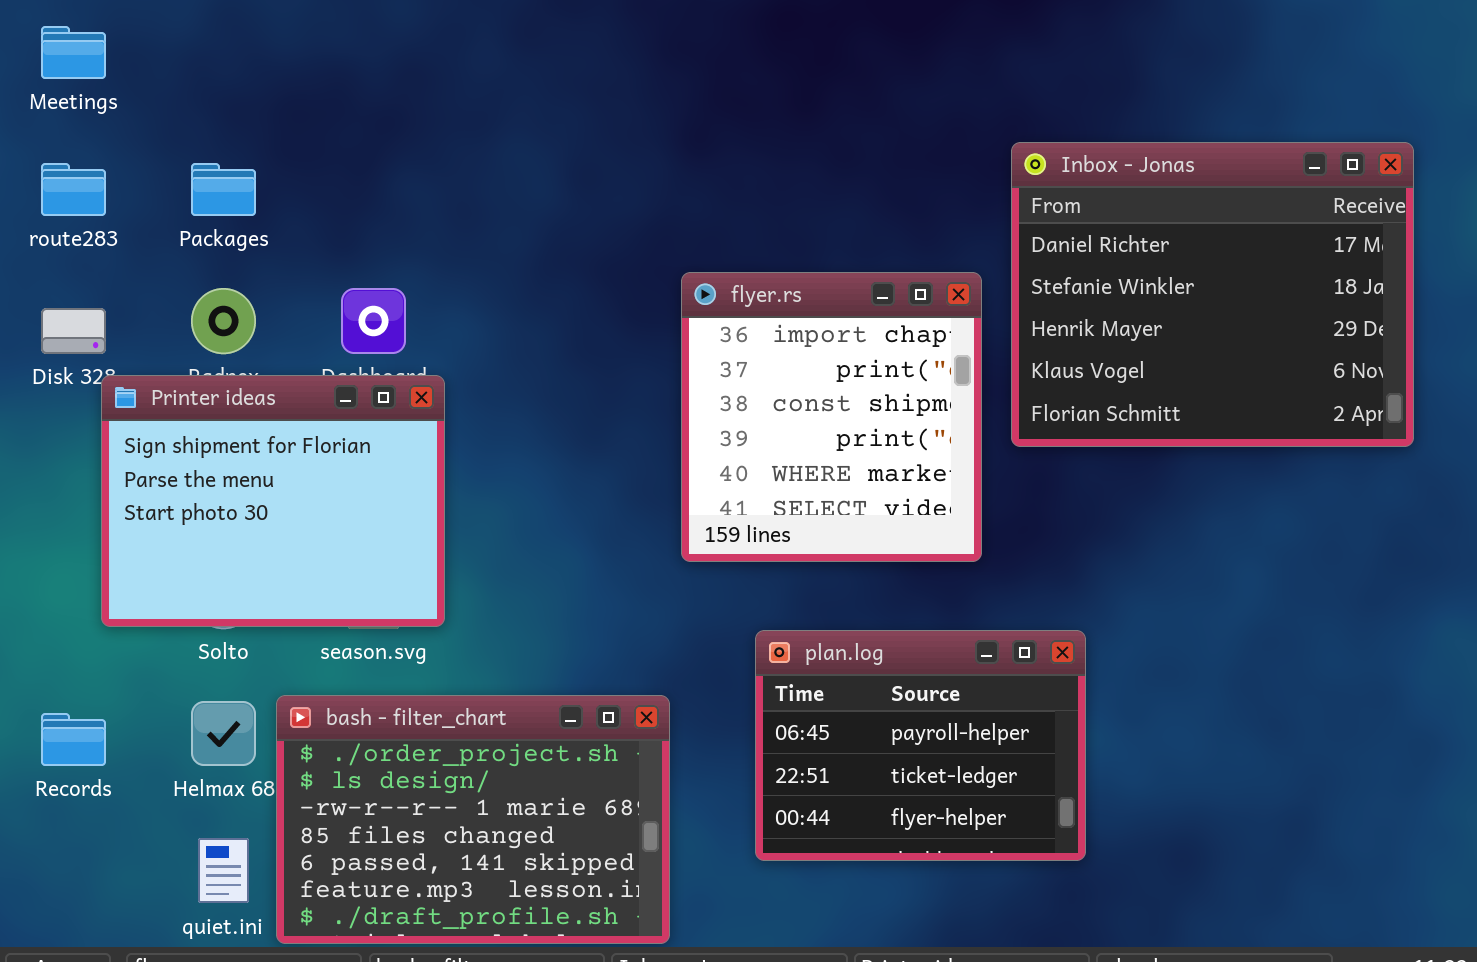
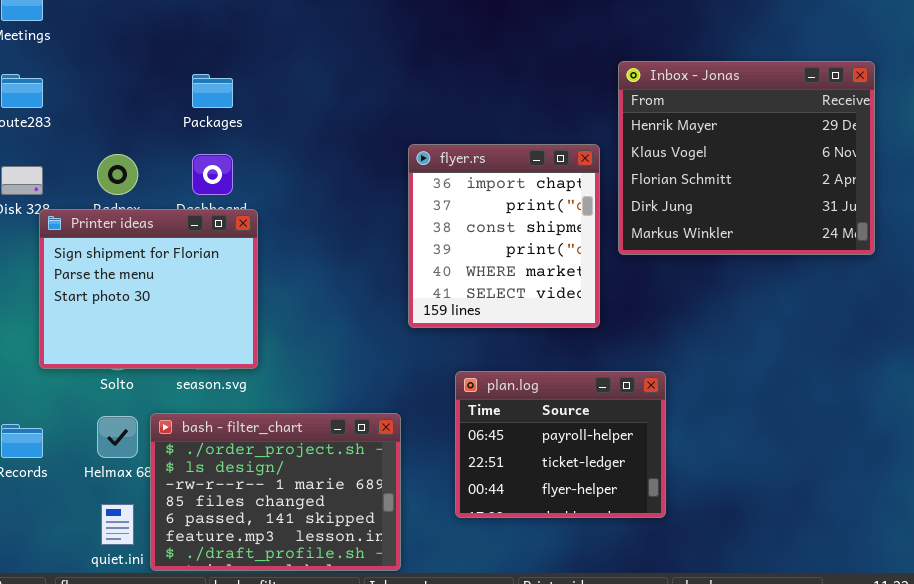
Inbox - Jonas: [1011,142,1414,447] -> [618,61,875,255], scrolled down 2 rows
Packages: [191,163,256,216] -> [192,74,233,108], moved

